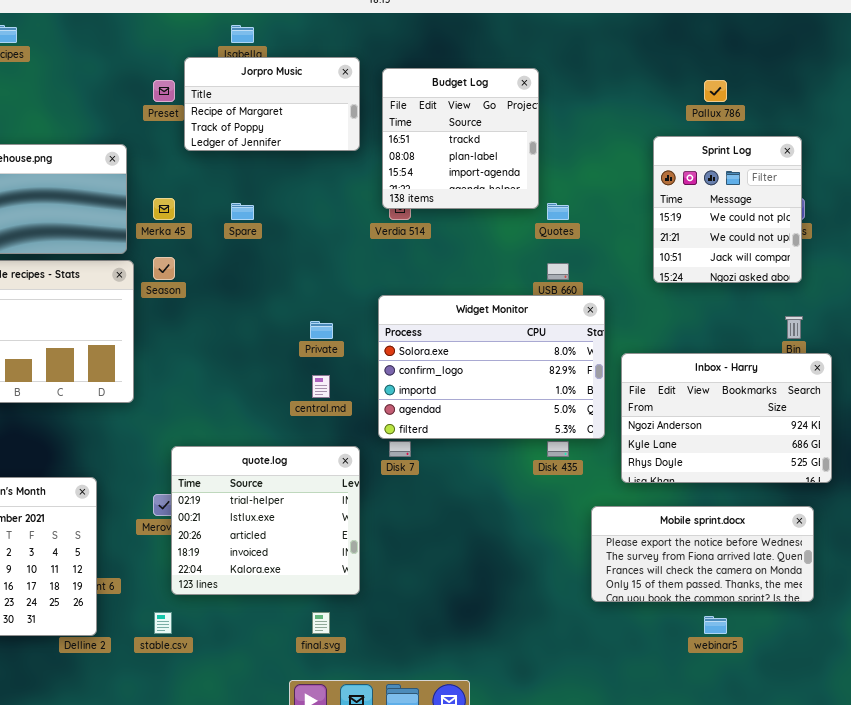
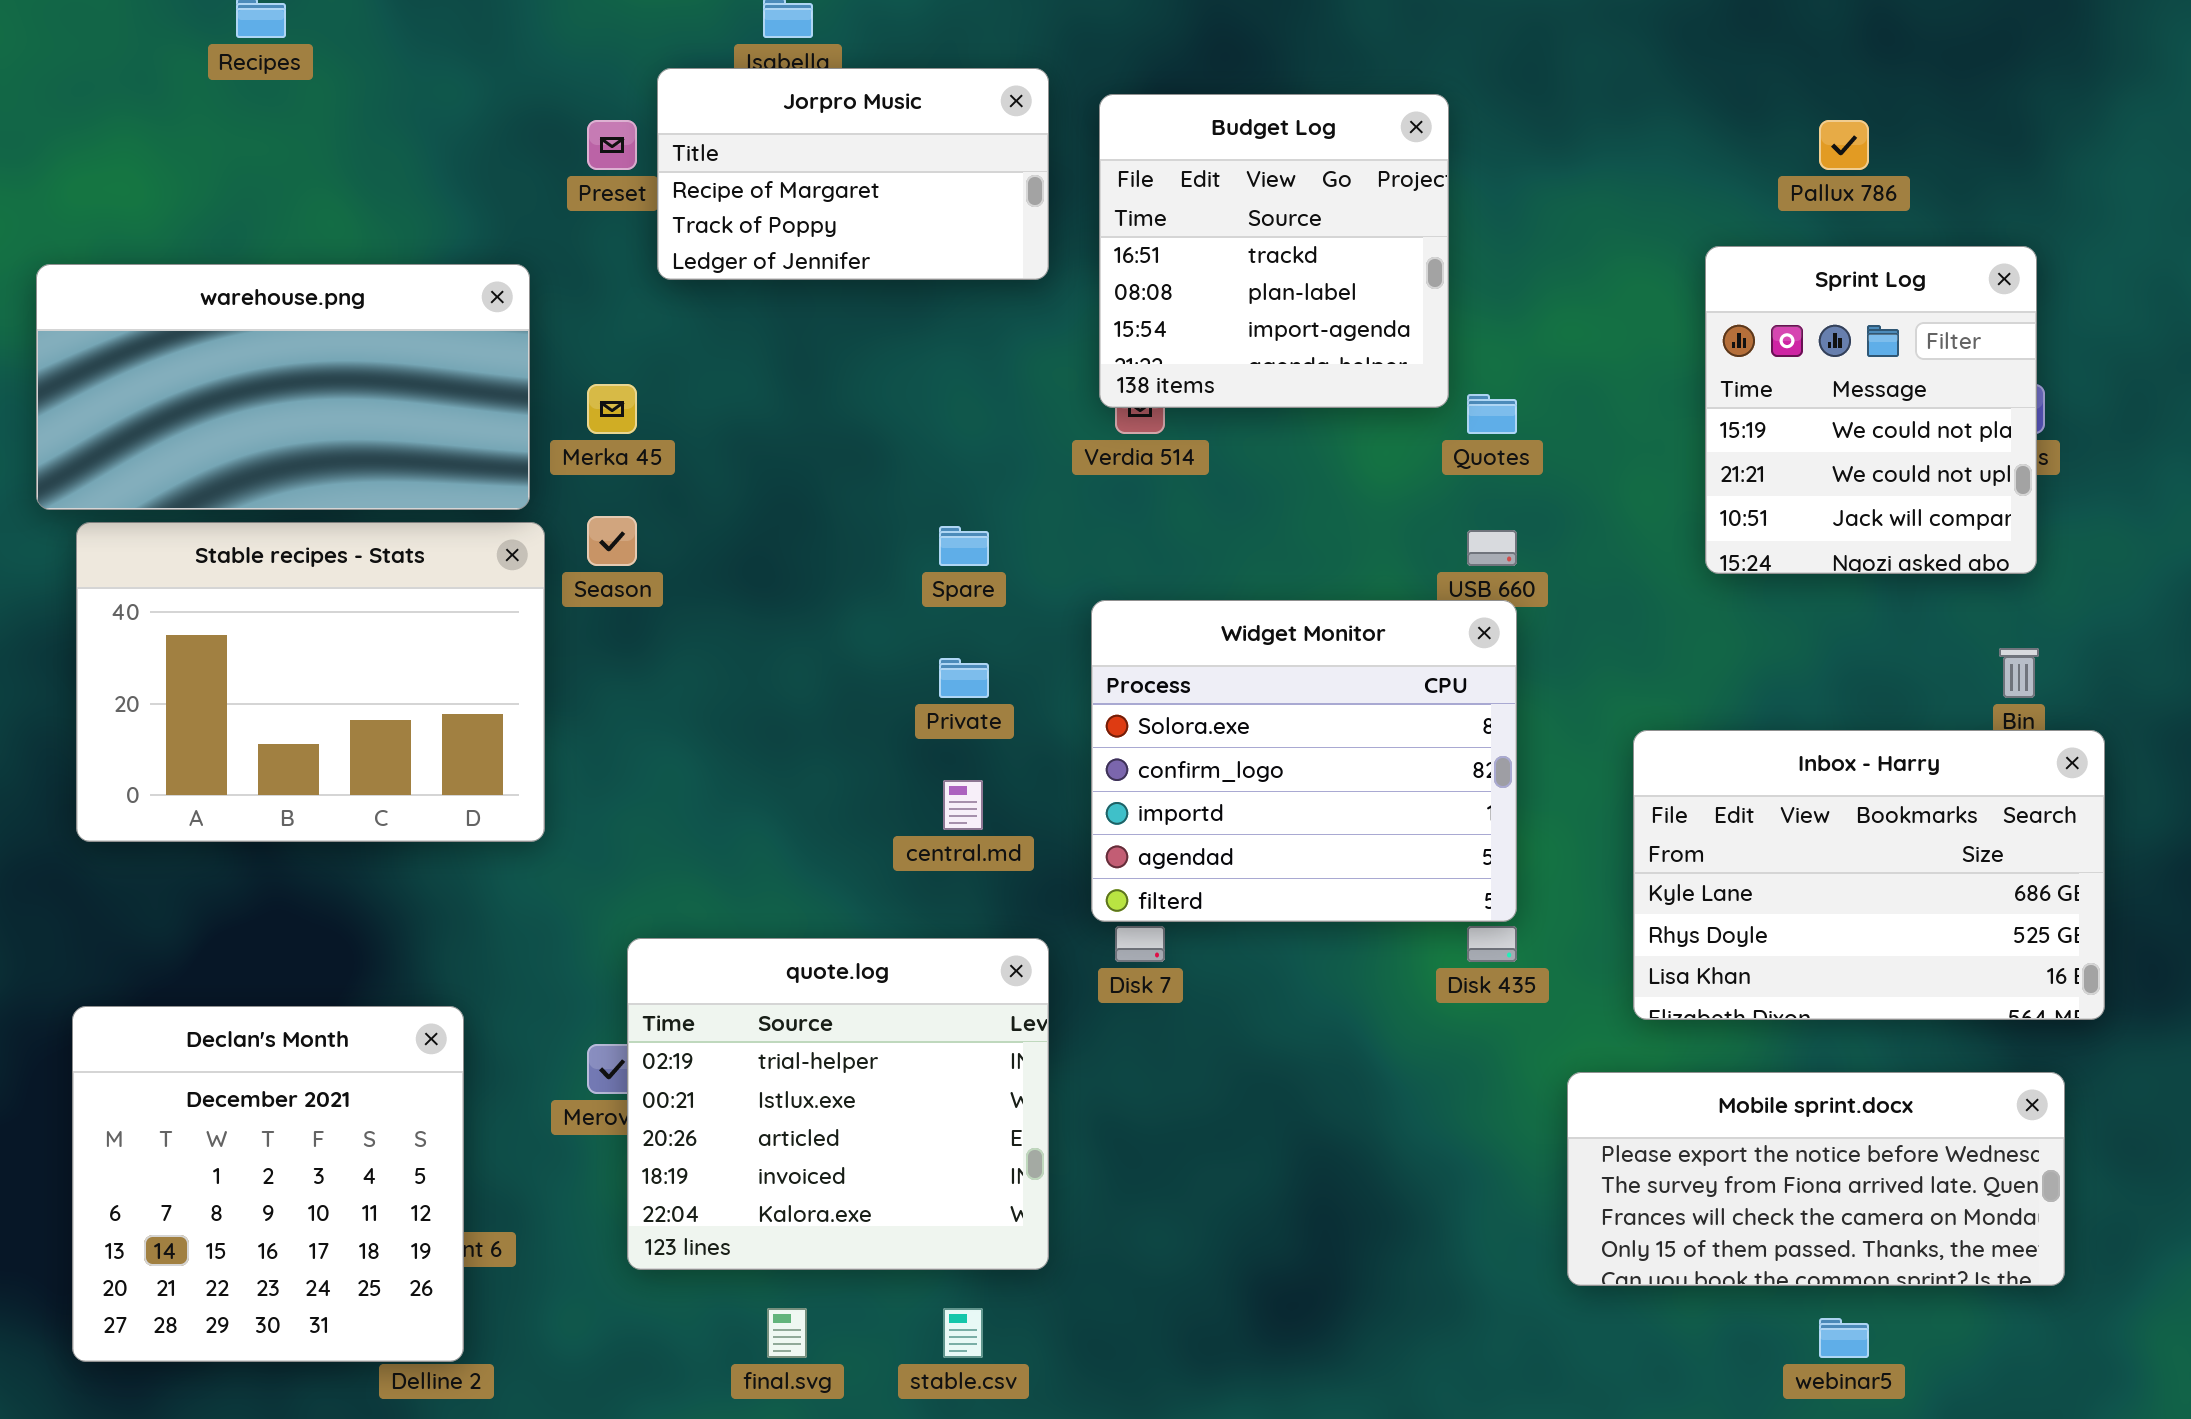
Spare: [231,203,254,220] -> [939,526,989,566], moved
Widget Monitor: [378,295,605,439] -> [1091,600,1517,922], resized
Inbox - Harry: [621,353,832,483] -> [1633,730,2105,1020], scrolled down 1 row
stable.csv: [154,612,172,634] -> [943,1308,983,1358], moved
final.svg: [312,612,330,634] -> [767,1308,807,1358], moved

